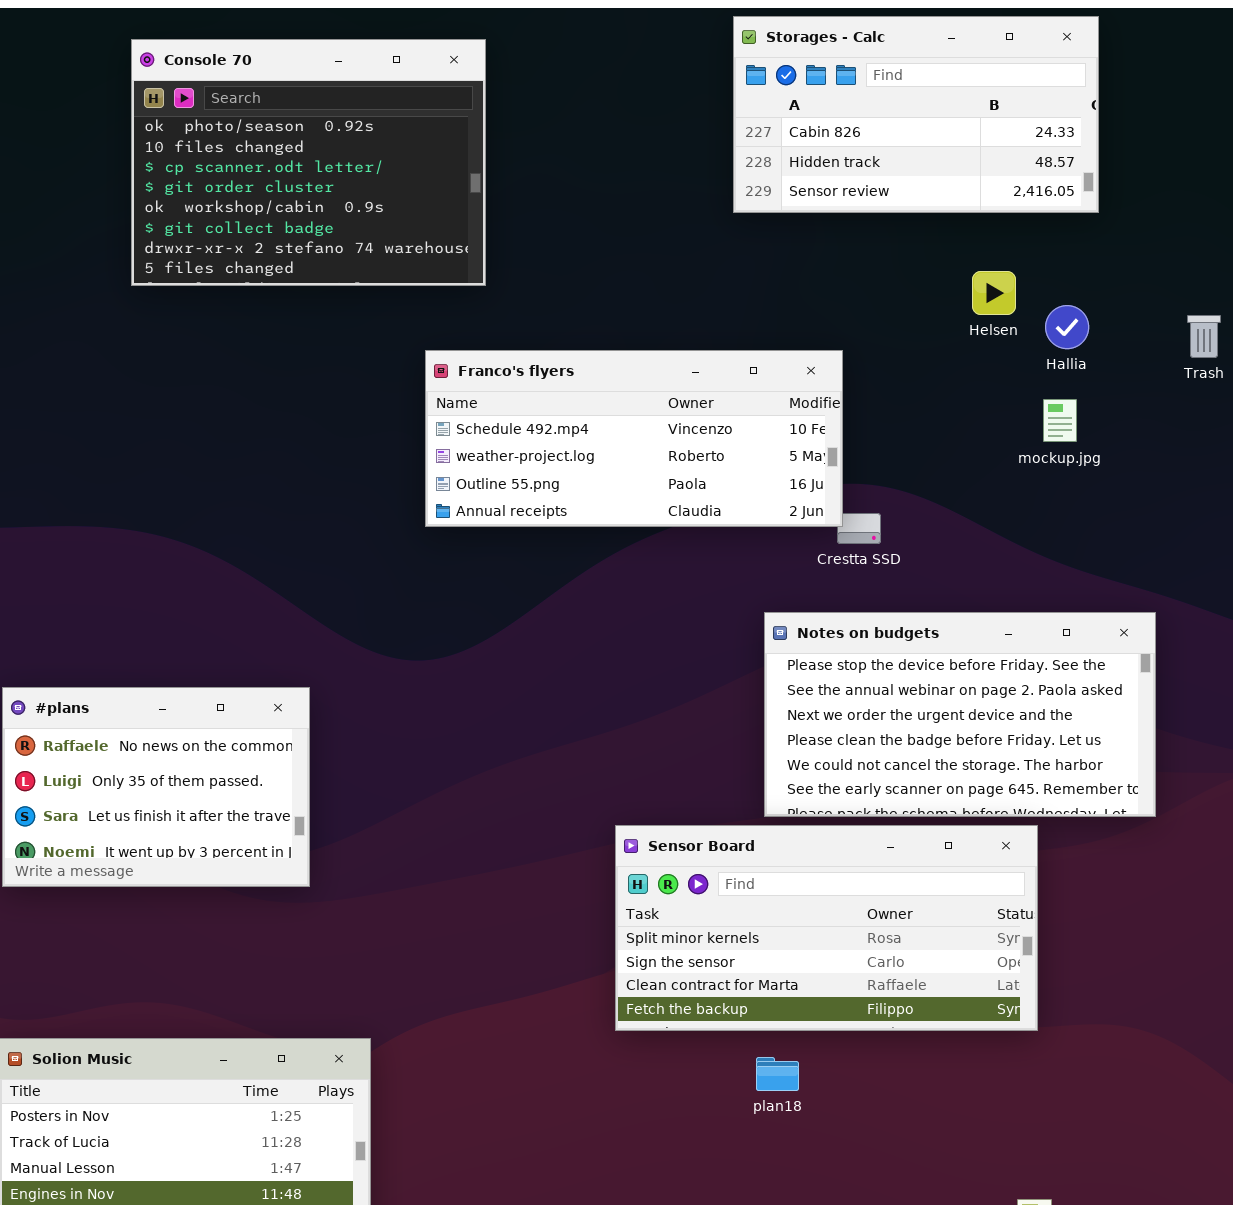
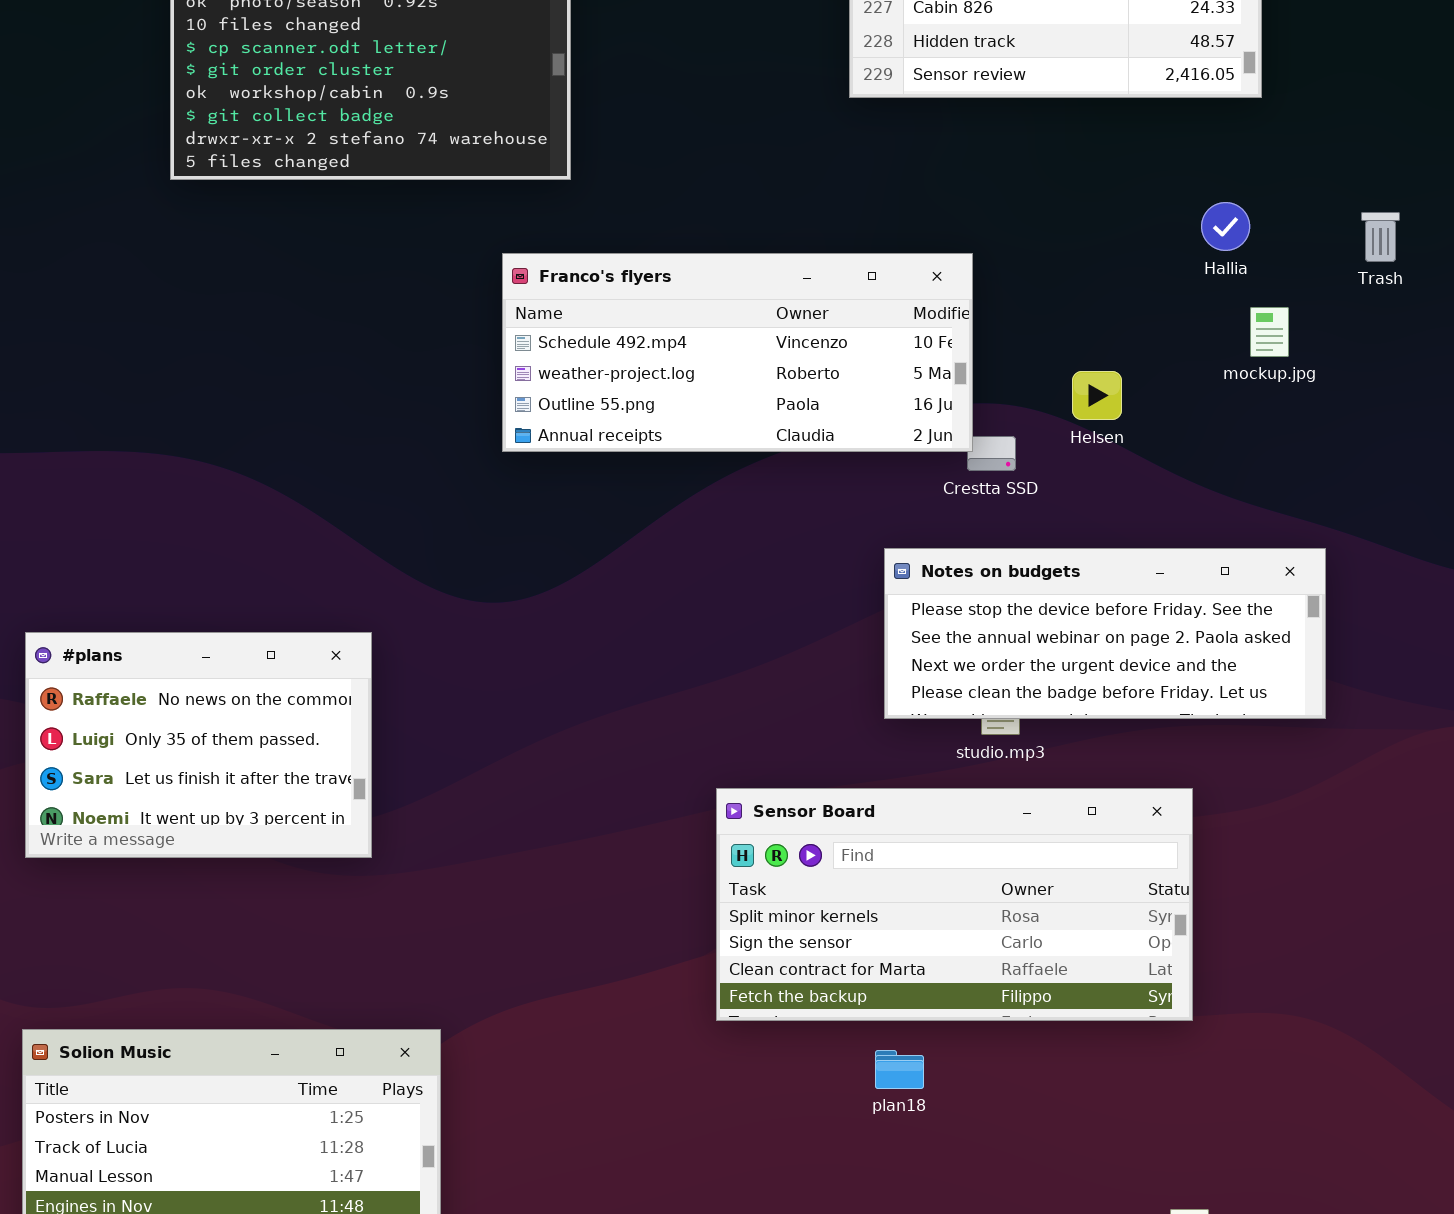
Helsen: [972,271,1016,315] -> [1072,371,1122,420], moved
mockup.jpg: [1043,399,1077,442] -> [1250,307,1289,357], moved
Notes on budgets: [764,612,1156,817] -> [884,548,1326,719], resized

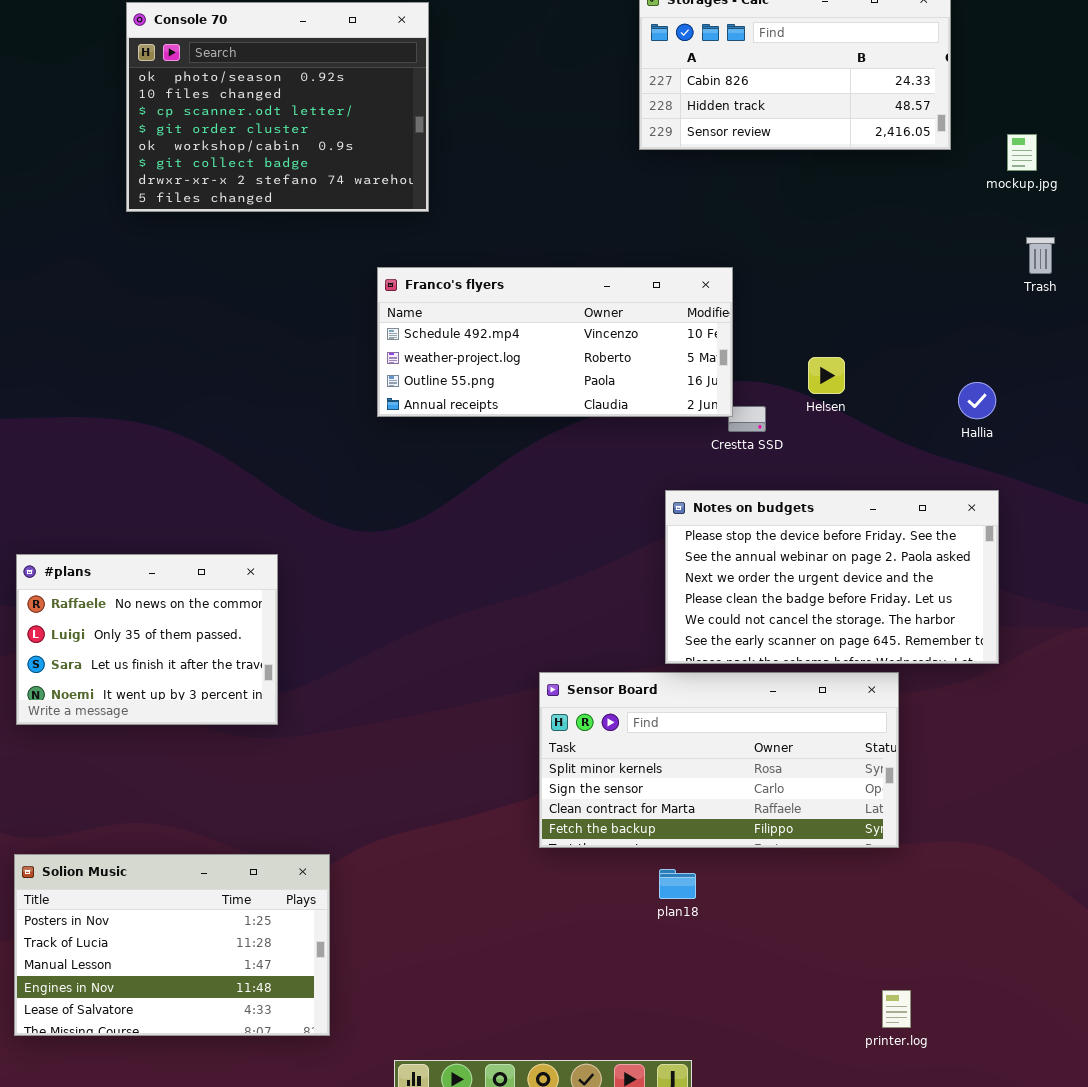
Hallia: [1201,202,1250,251] -> [958,382,996,419], moved
mockup.jpg: [1250,307,1289,357] -> [1007,134,1037,171], moved
Notes on budgets: [884,548,1326,719] -> [665,490,999,664], resized

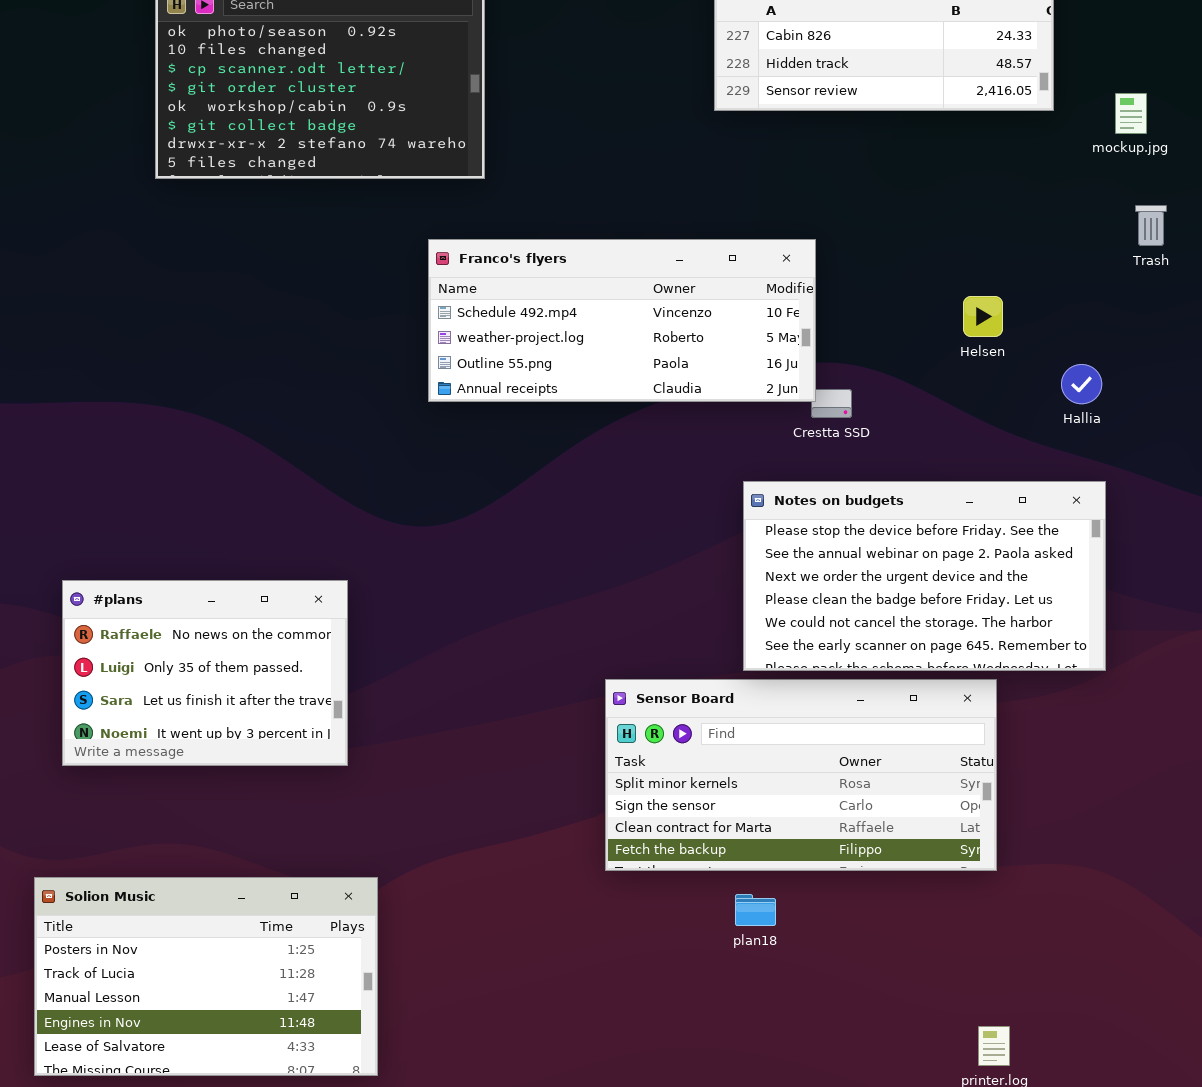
Helsen: [808,357,845,394] -> [963,296,1003,337], moved
#plans: [16,554,278,725] -> [62,580,348,766], moved

